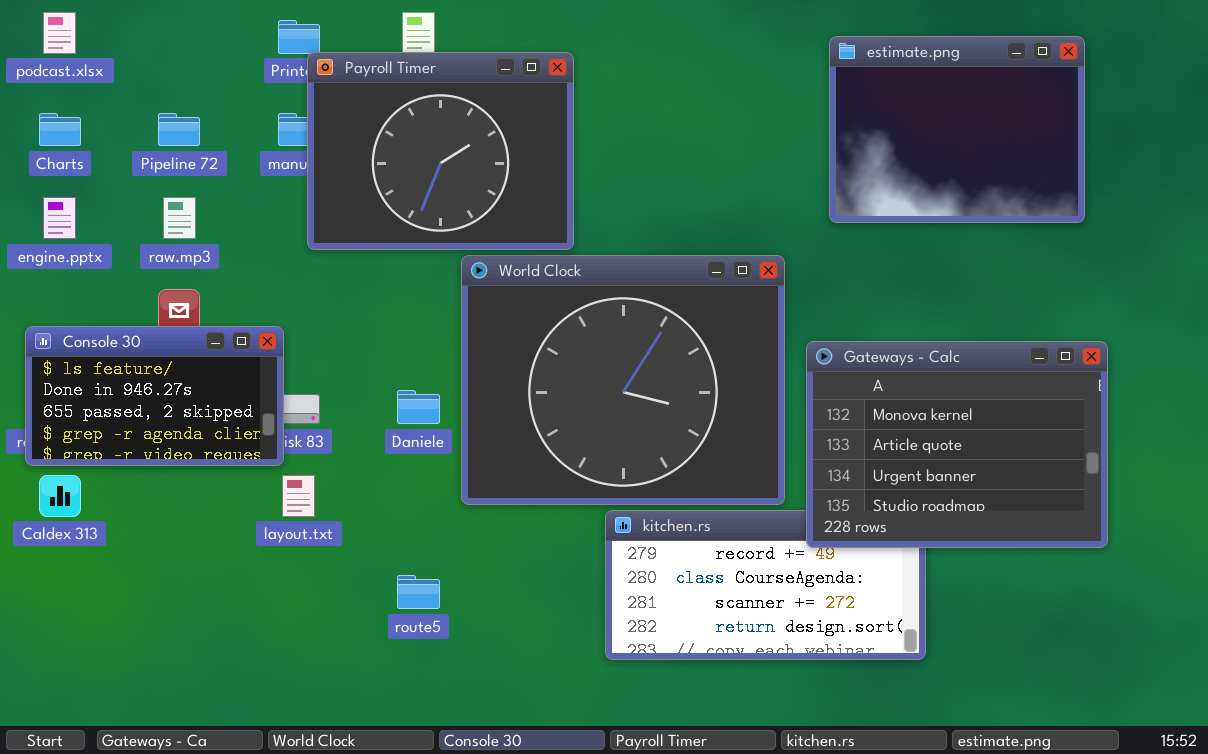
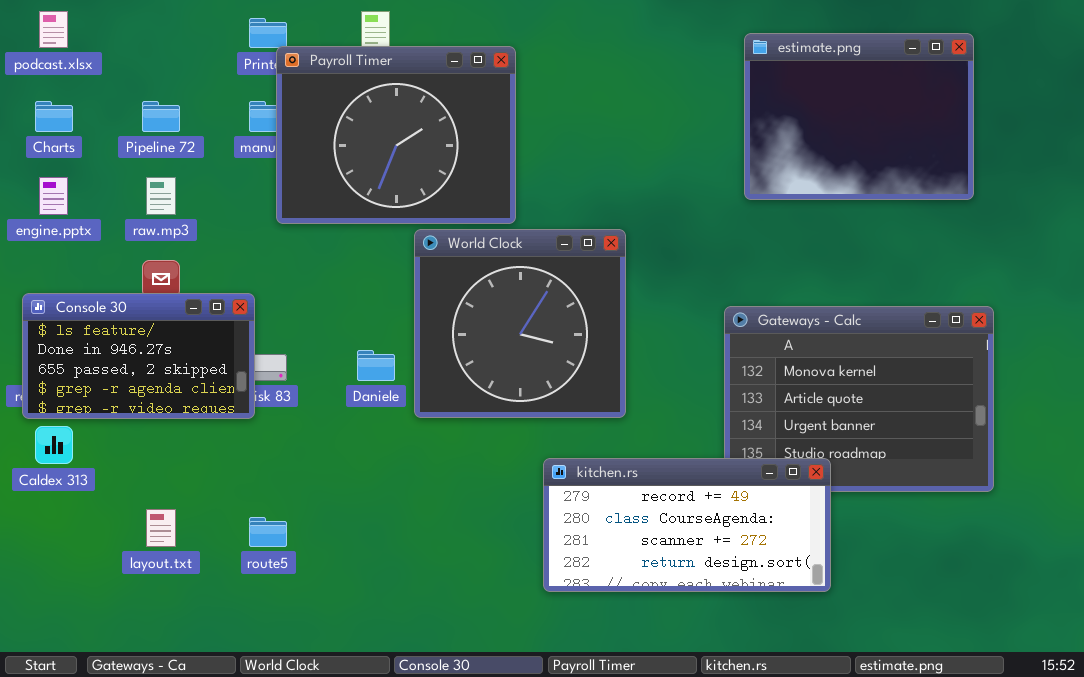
World Clock: [461,255,785,505] -> [414,229,626,418], resized
layout.txt: [282,475,315,517] -> [146,509,176,547], moved
kitchen.rs: [605,510,926,660] -> [543,458,831,592], raised
route5: [397,575,440,609] -> [249,517,287,547], moved

